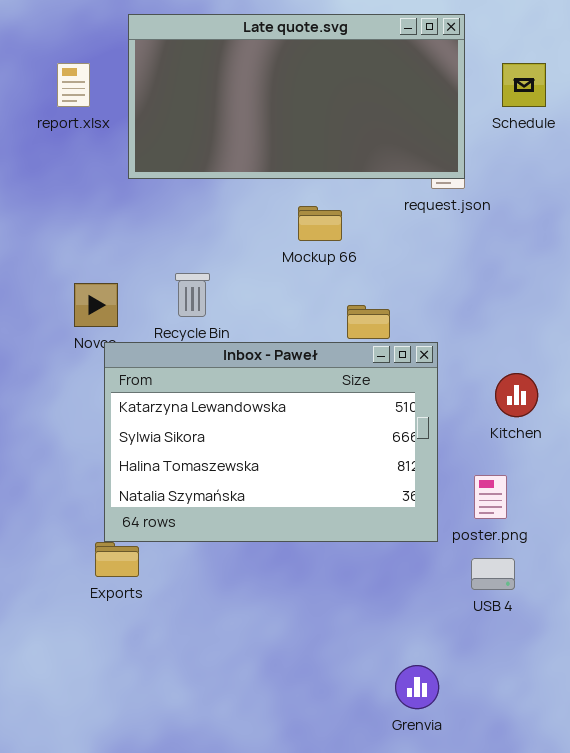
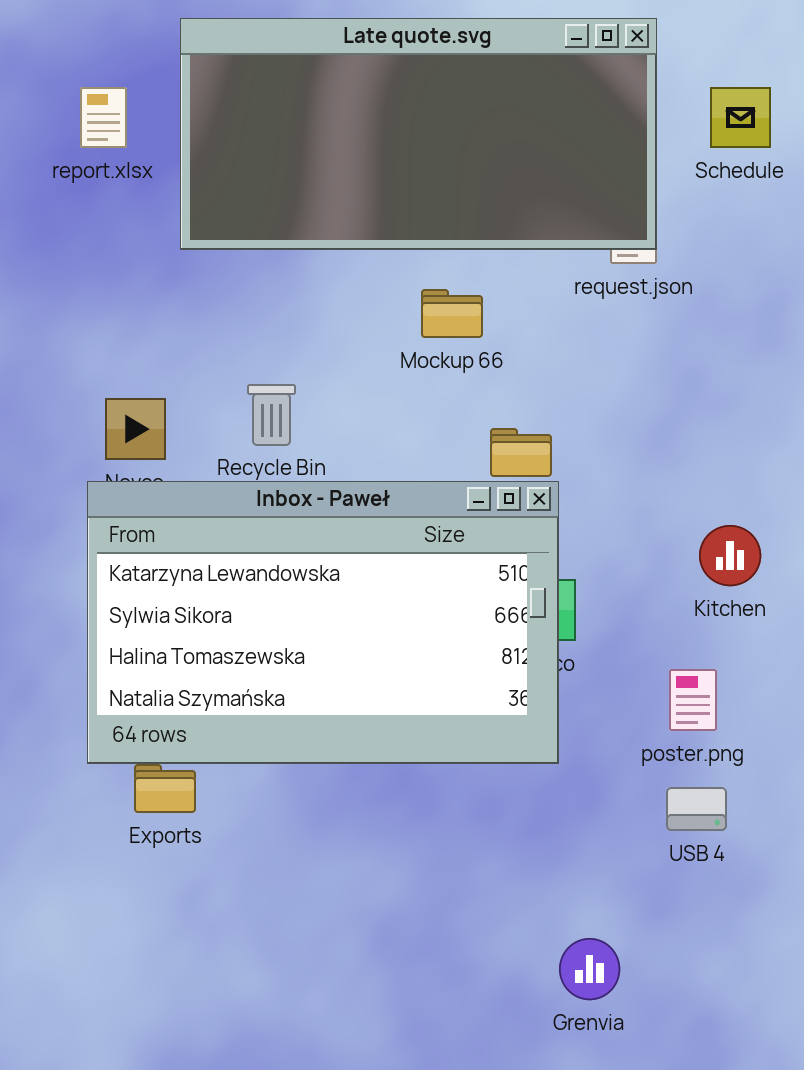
Inbox - Paweł: [104,342,438,542] -> [87,481,559,764], moved

